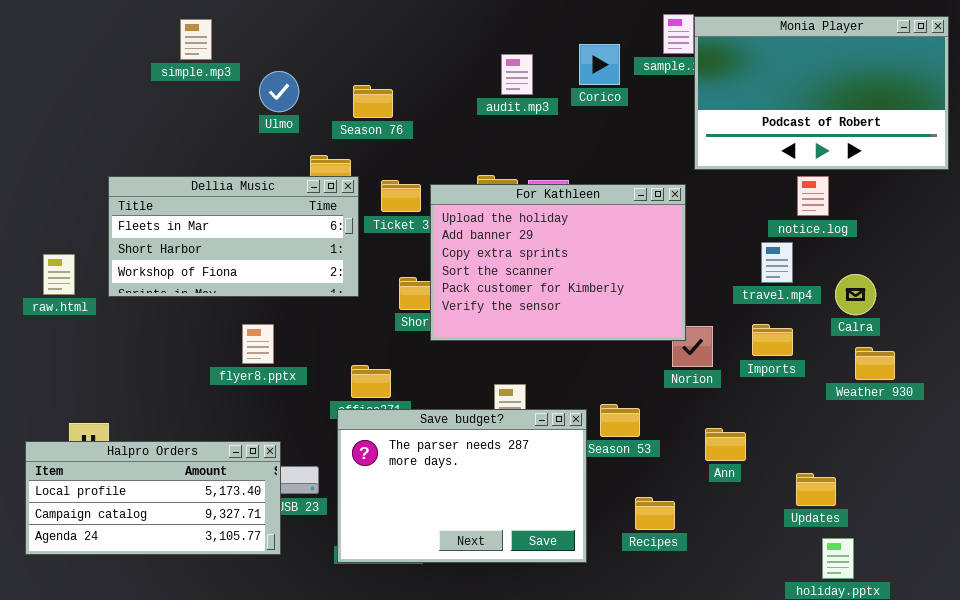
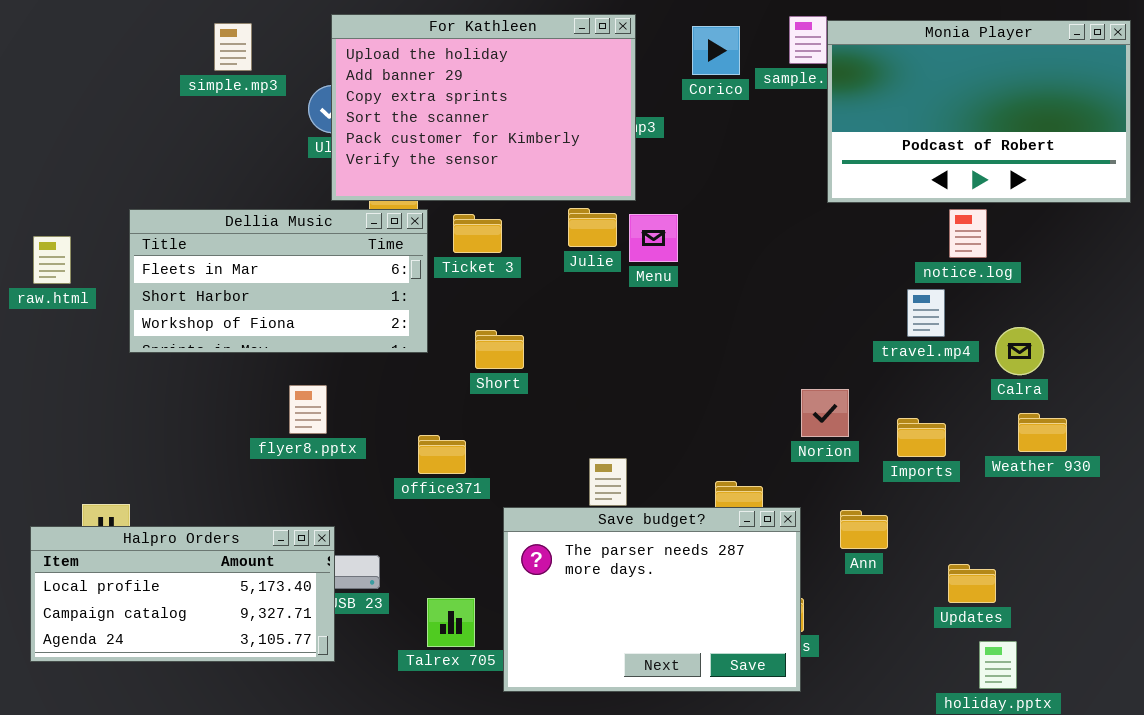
Corico: [579,44,620,85] -> [692,26,740,75], moved
For Kathleen: [430,184,686,341] -> [331,14,636,201], moved
raw.html: [43,254,75,295] -> [33,236,71,284], moved
Imports: [752,324,793,356] -> [897,418,946,457], moved
Save budget?: [337,409,587,563] -> [503,507,801,692], moved

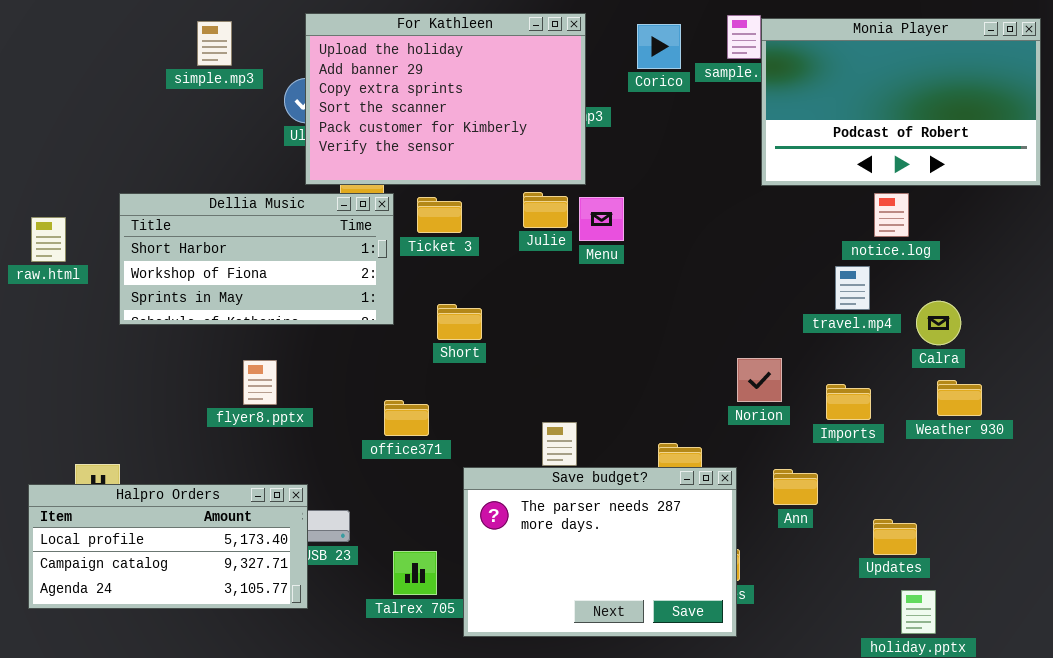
Dellia Music: [129,209,428,353] -> [119,193,394,325], scrolled down 1 row
flyer8.pptx: [289,385,327,434] -> [243,360,277,405], moved

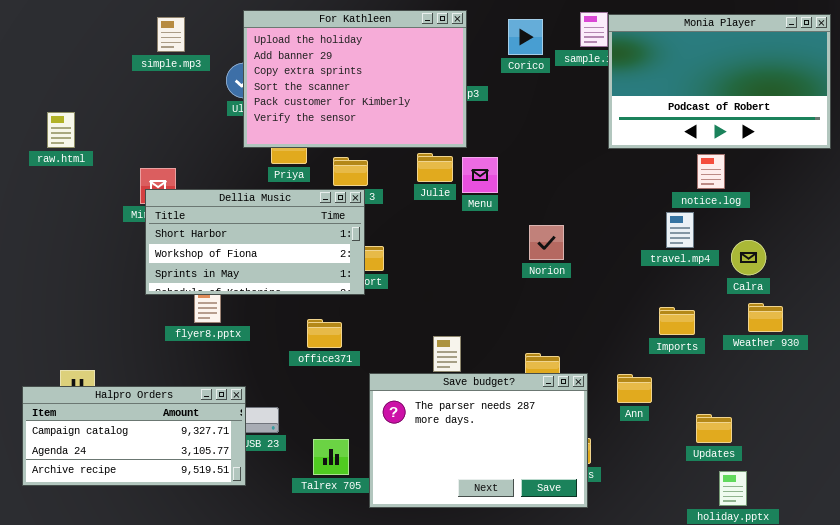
Dellia Music: [119,193,394,325] -> [145,189,365,295], moved
raw.html: [31,217,66,262] -> [47,112,75,148], moved
Norion: [737,358,782,402] -> [529,225,564,260], moved
Halpro Orders: [28,484,308,609] -> [22,386,246,486], scrolled down 1 row

